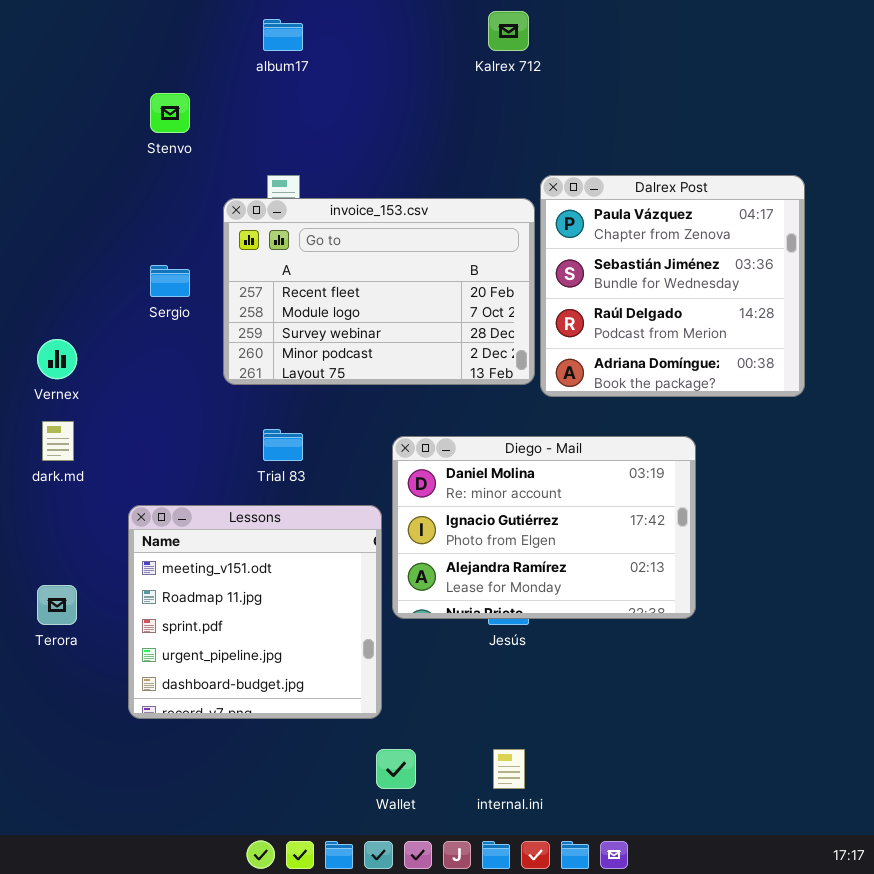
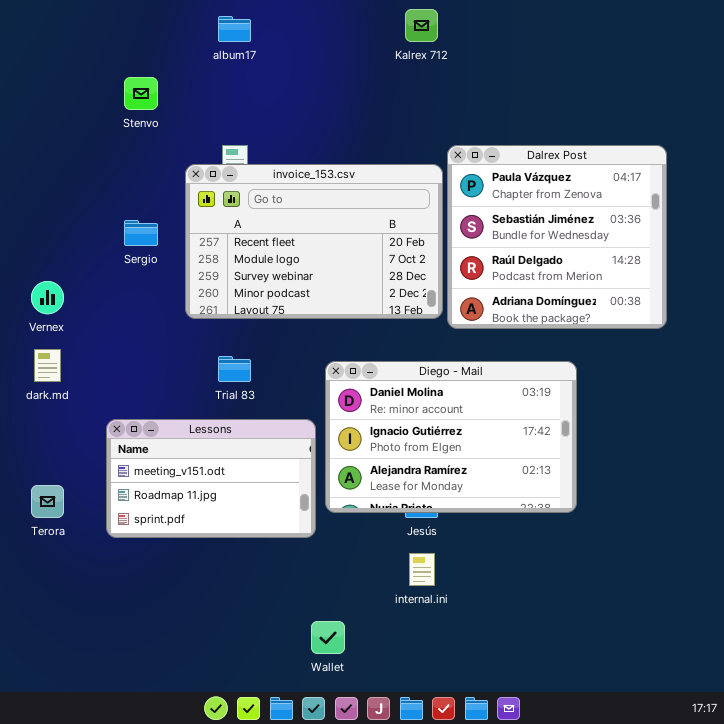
Lessons: [128,505,382,719] -> [106,419,316,538], resized
internal.ini: [493,749,525,789] -> [409,553,435,586], moved

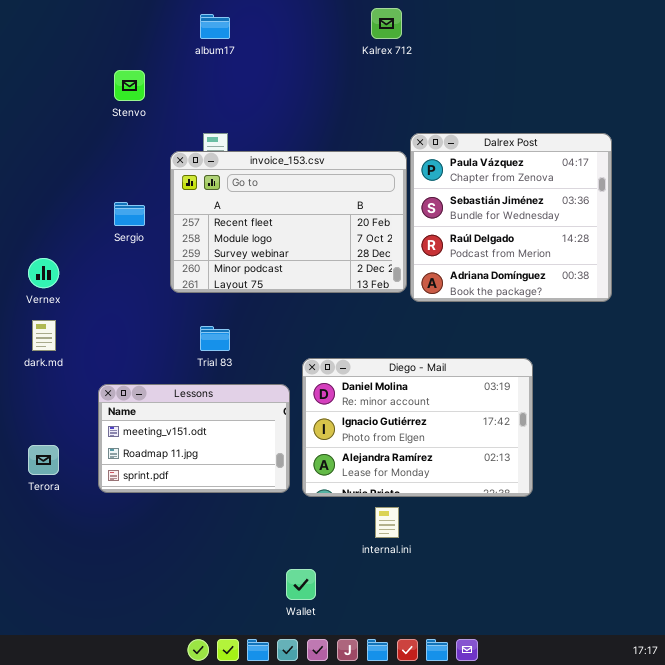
Diego - Mail: [325,361,577,513] -> [302,358,533,497], moved

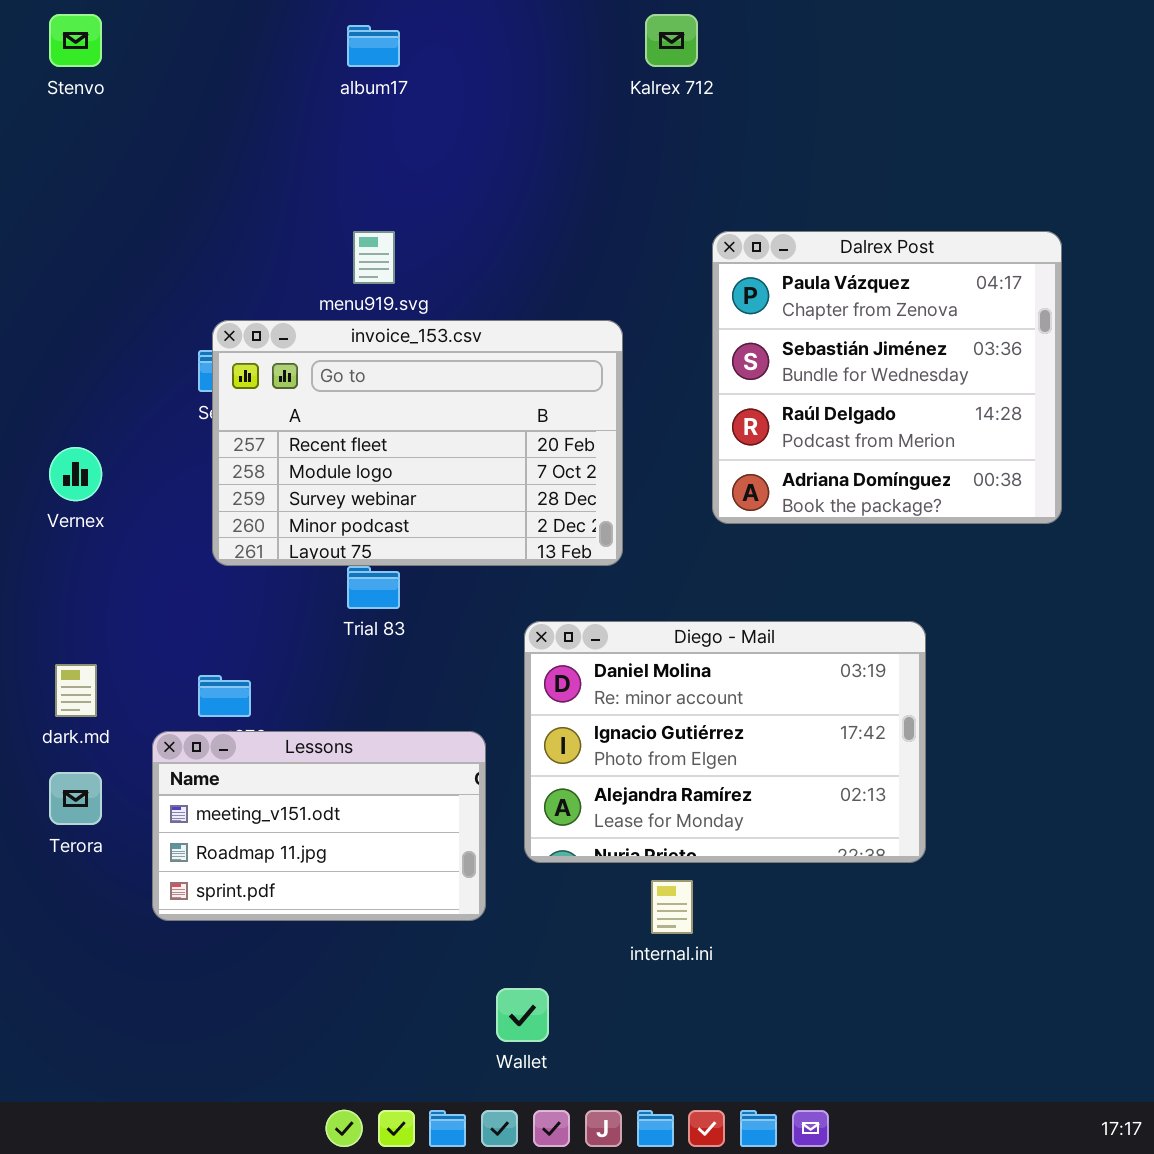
Stenvo: [114,70,145,101] -> [49,14,102,67], moved
invoice_153.csv: [170,151,407,293] -> [212,320,623,566], moved
dark.md: [32,320,56,351] -> [55,664,97,717], moved
Lessons: [98,384,290,493] -> [152,731,486,921], moved

